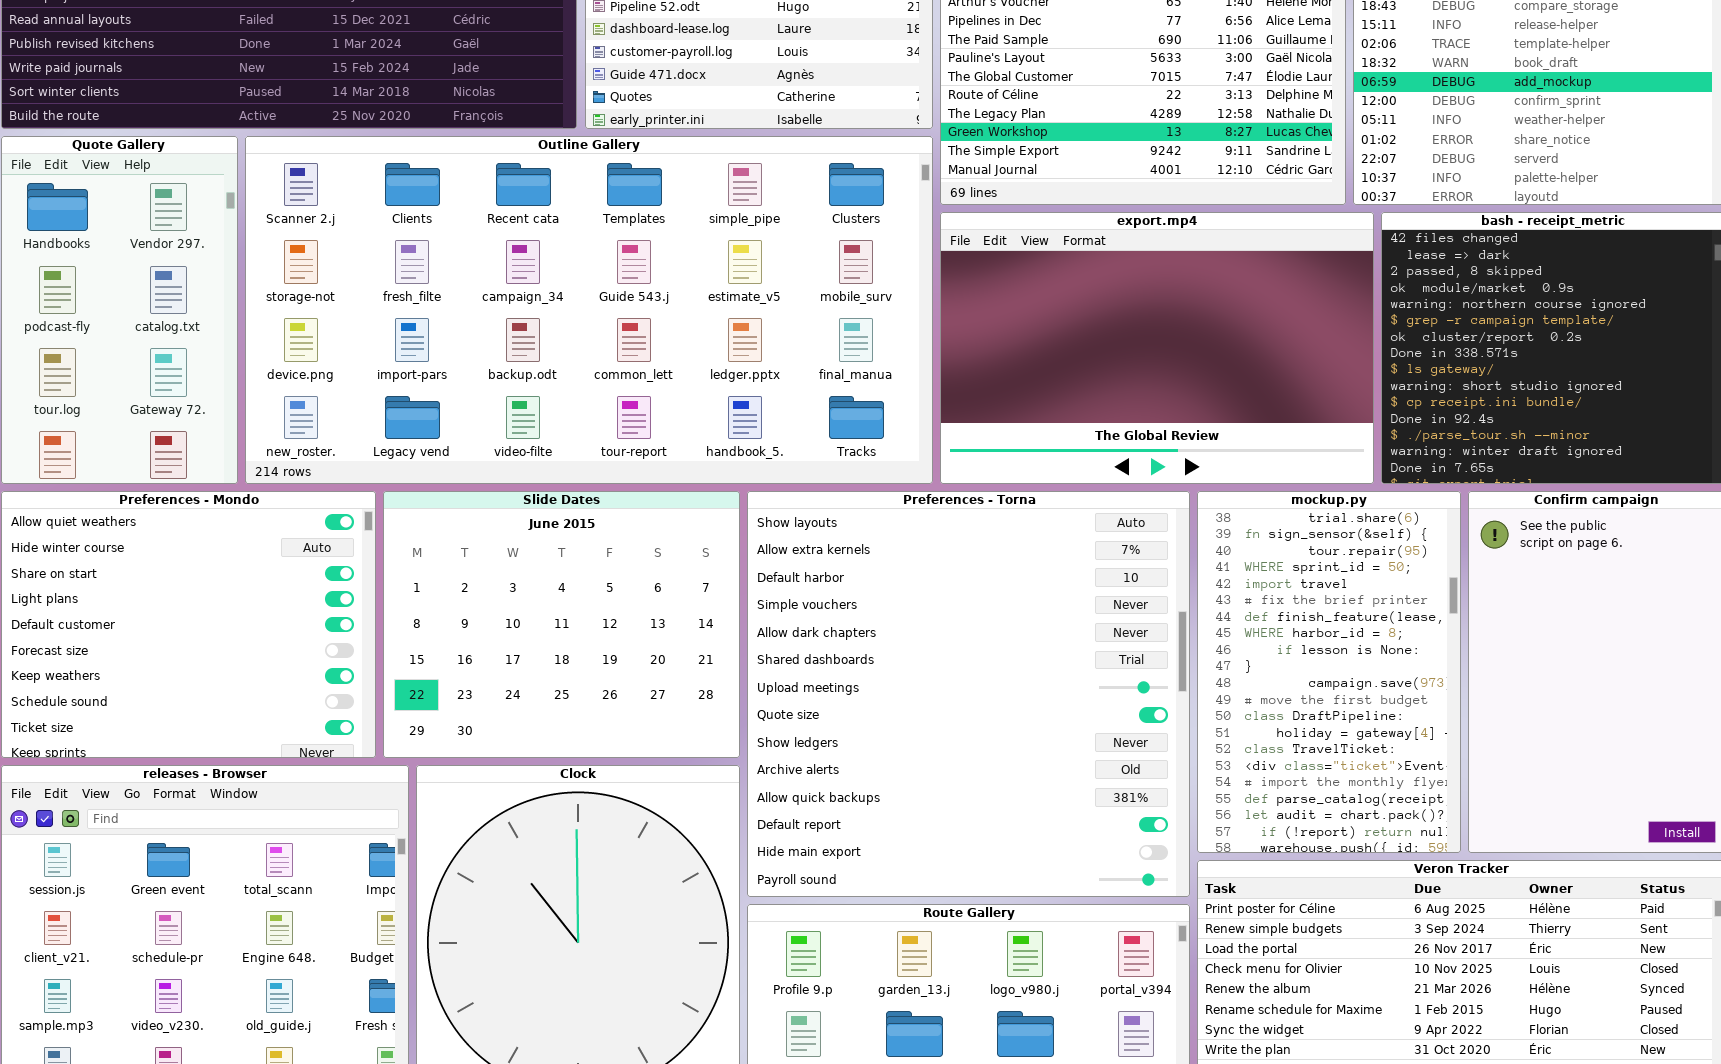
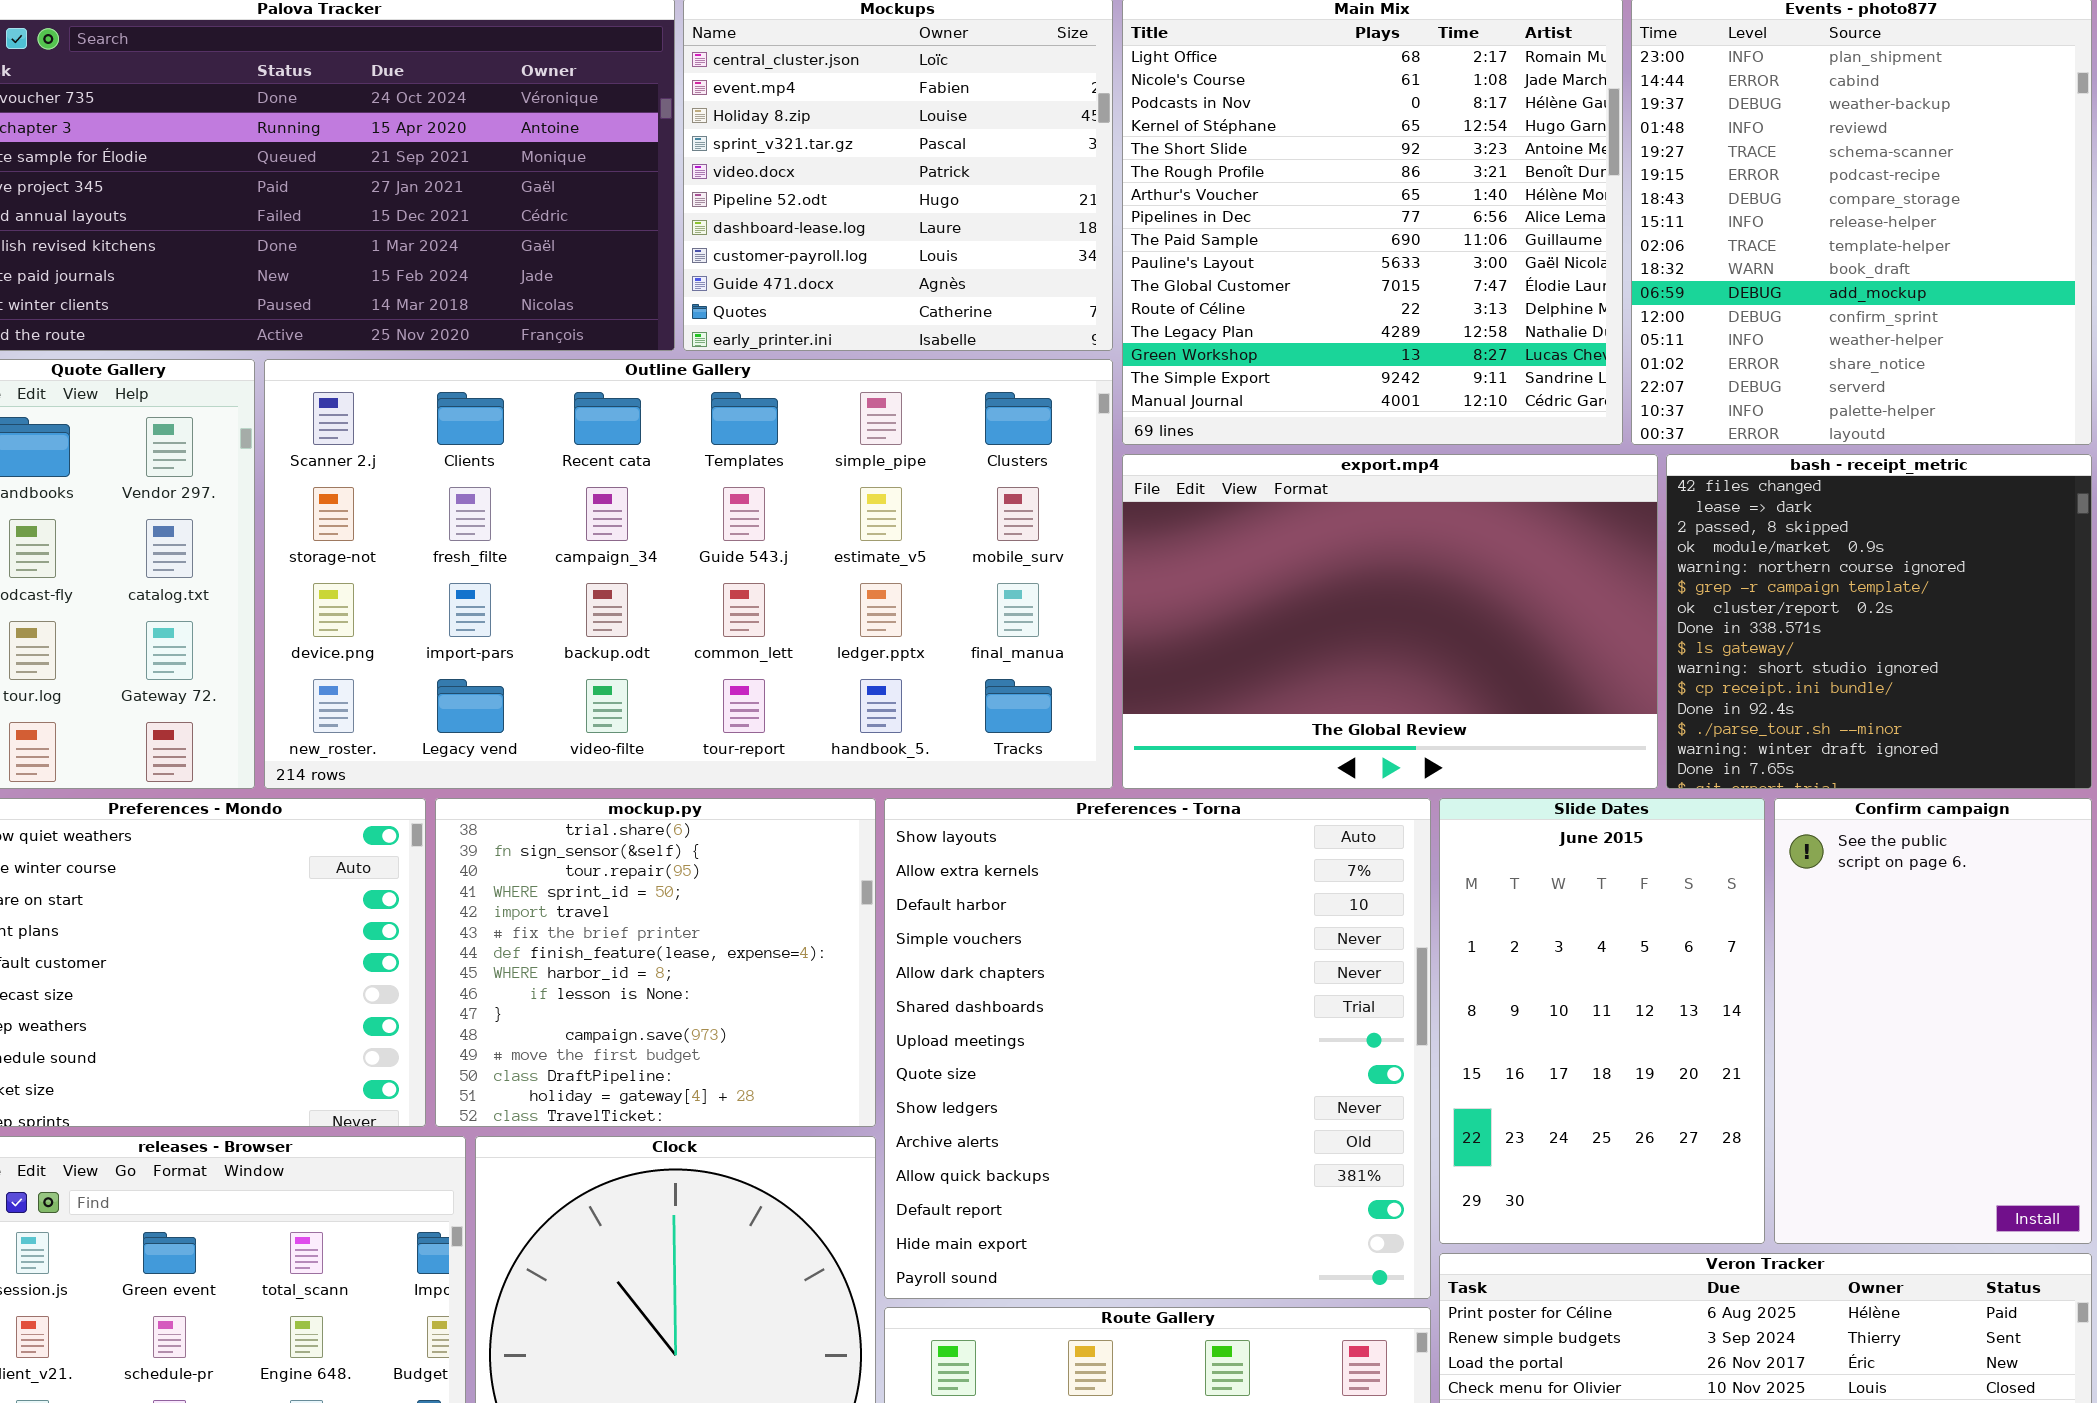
Slide Dates: [383,491,740,758] -> [1439,798,1765,1244], moved, resized
mockup.py: [1197,491,1461,853] -> [435,798,876,1127], moved, resized

